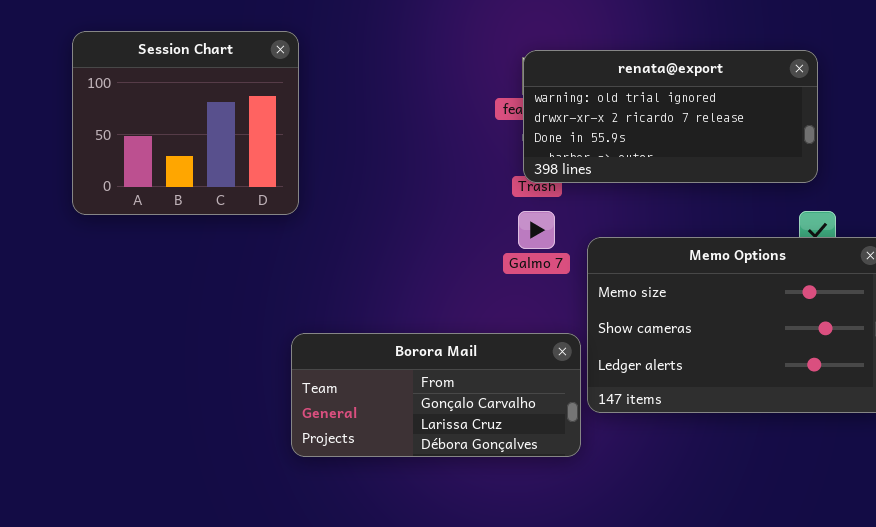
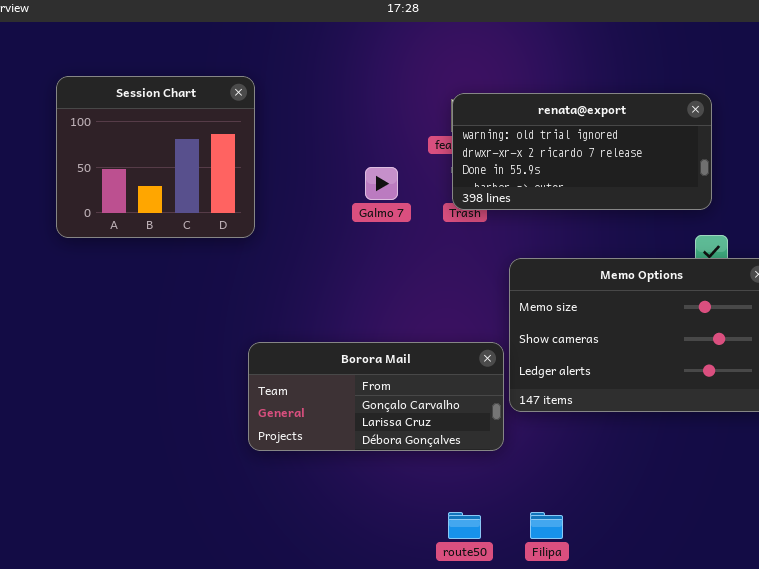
Galmo 7: [518,211,555,249] -> [365,167,398,200], moved

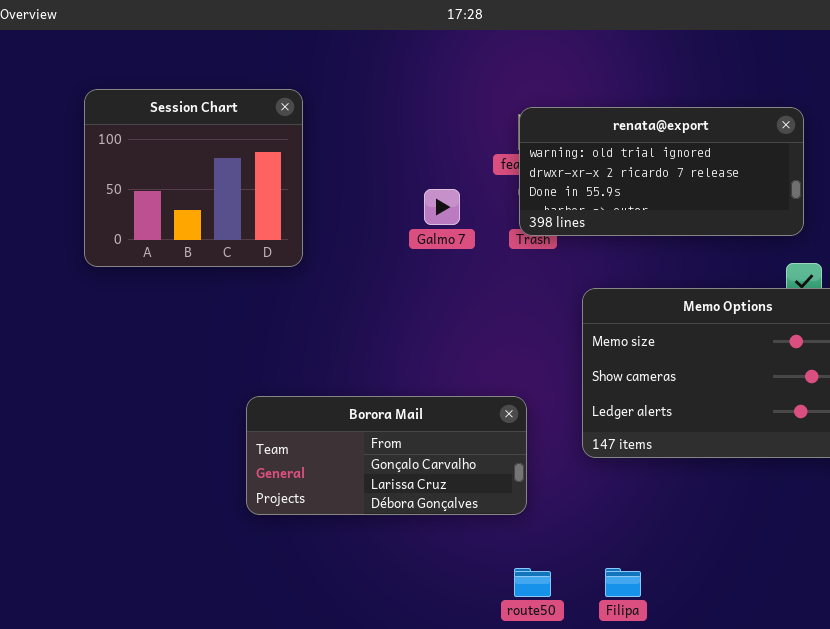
Borora Mail: [248,342,504,451] -> [246,396,527,515], moved

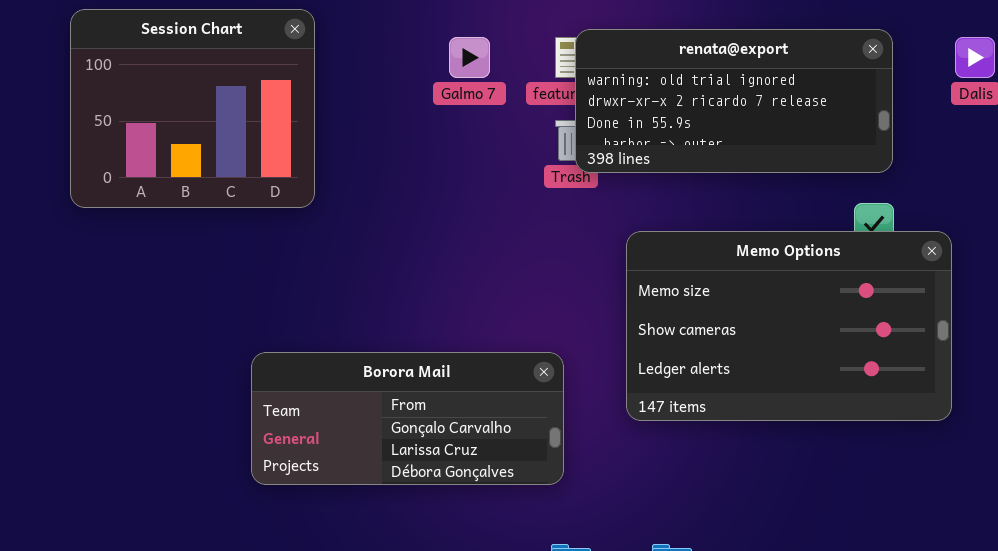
renata@export: [519,107,804,236] -> [575,29,893,173], moved
Galmo 7: [424,189,460,225] -> [449,37,490,78], moved

